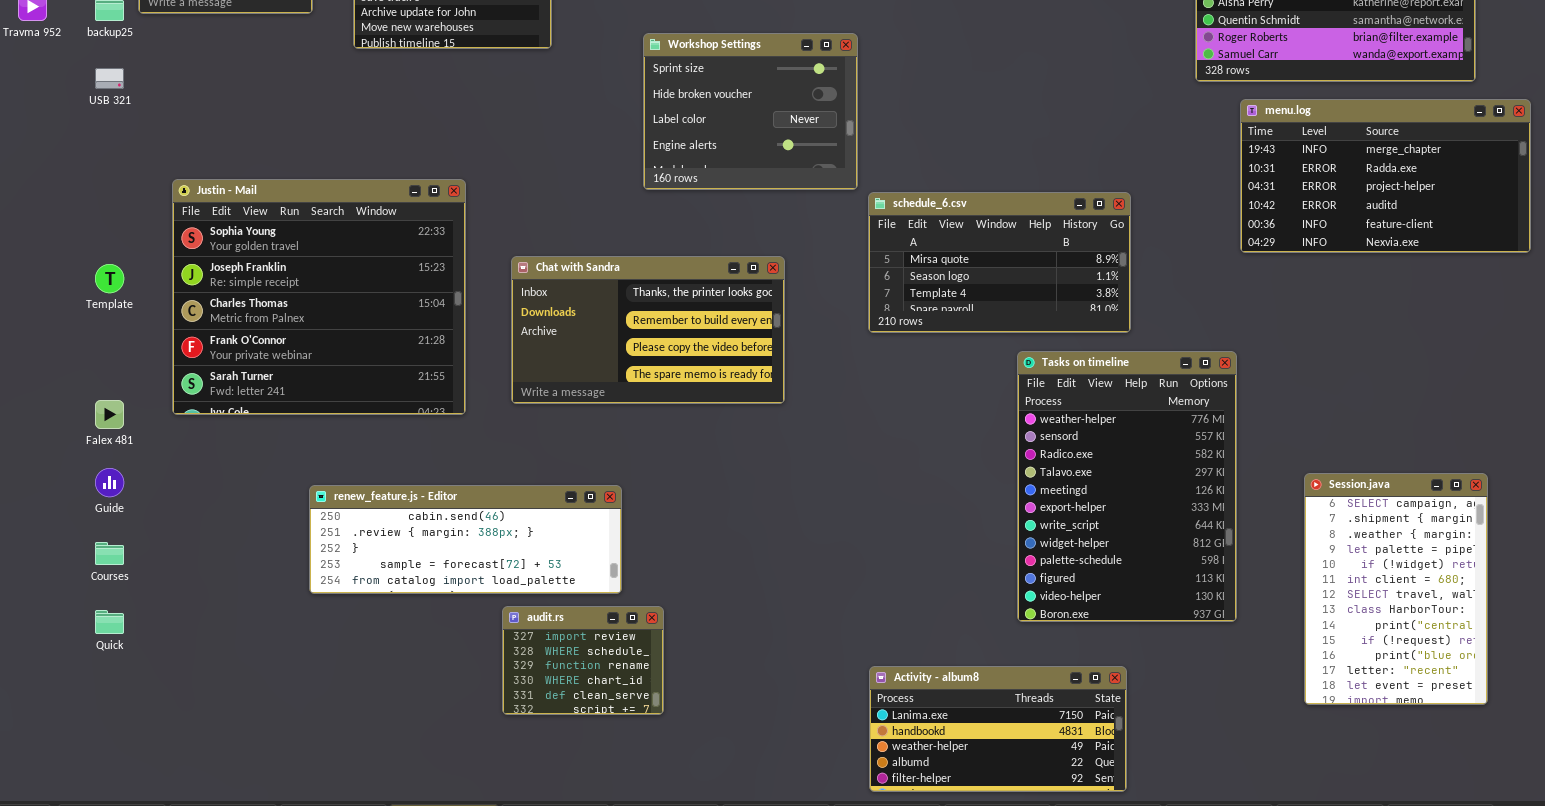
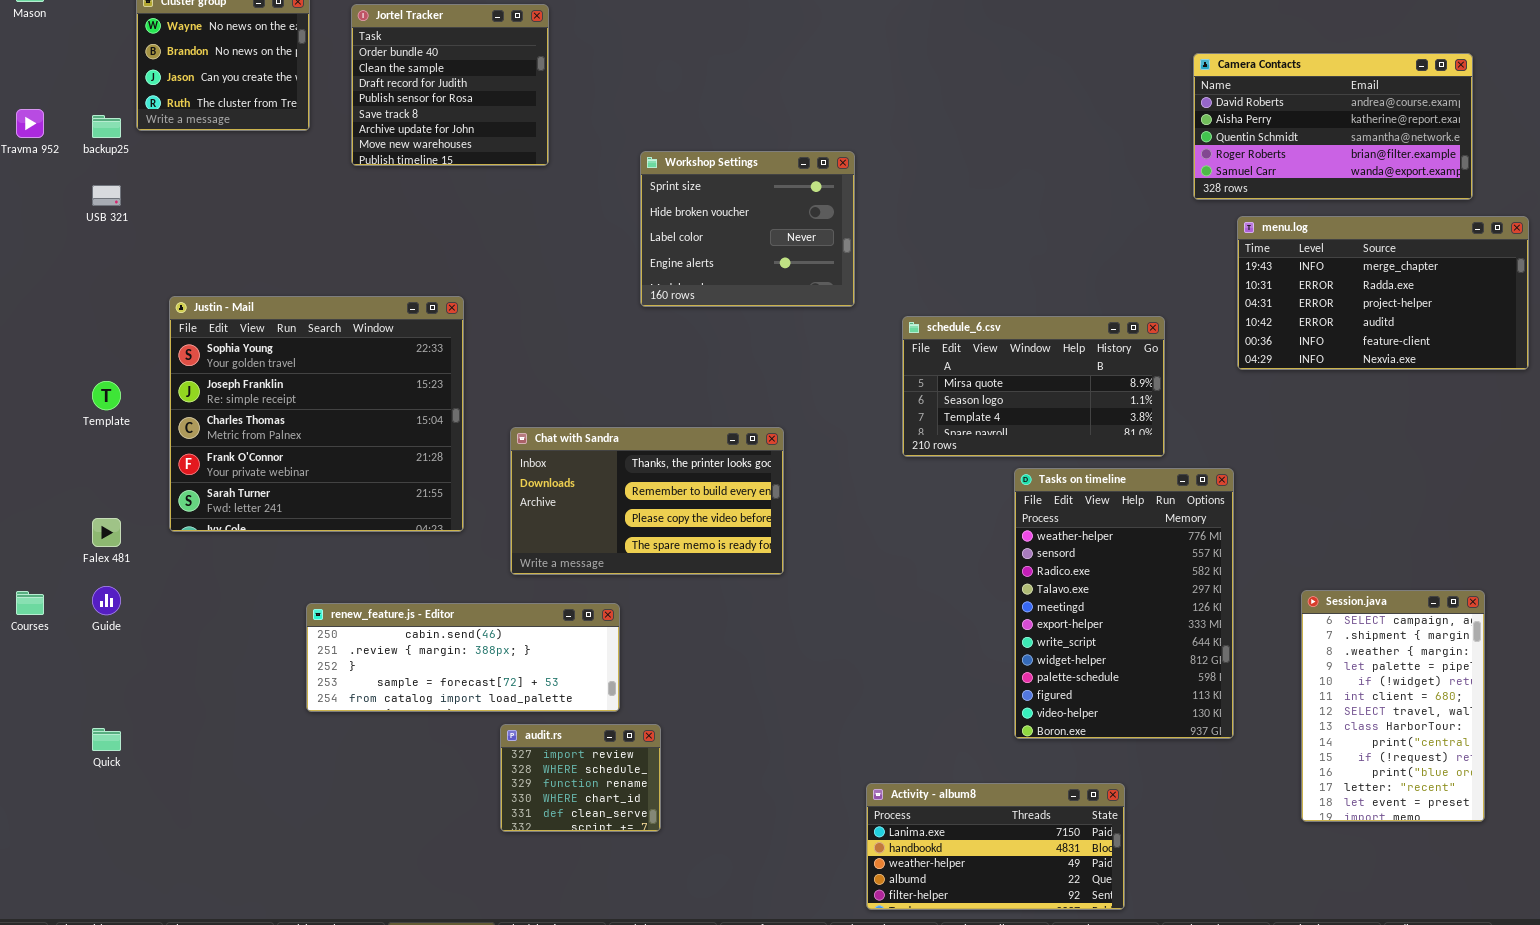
schedule_6.csv: [868,192,1131,333] -> [902,316,1165,457], moved
Chat with Sandra: [511,256,785,404] -> [510,427,784,575], moved
Courses: [95,542,124,565] -> [16,591,44,615], moved

